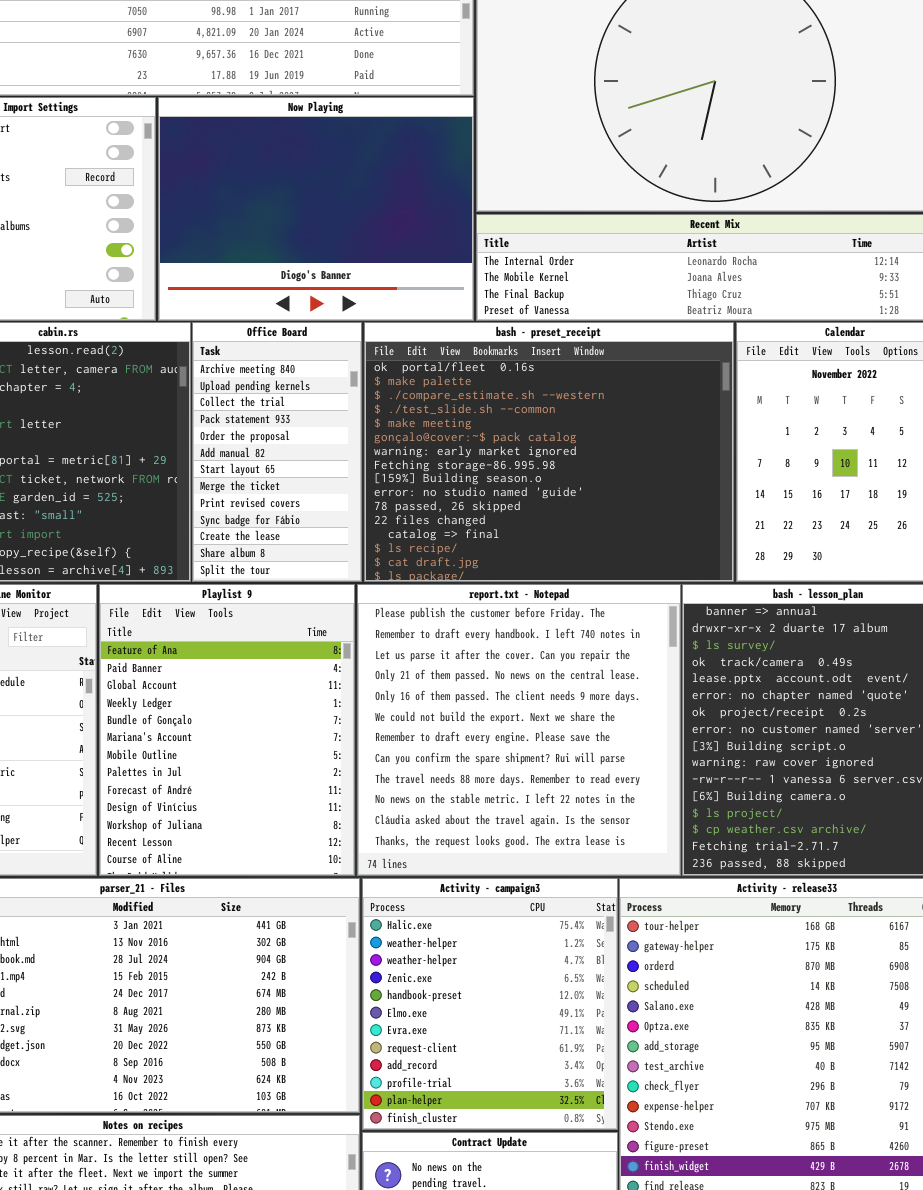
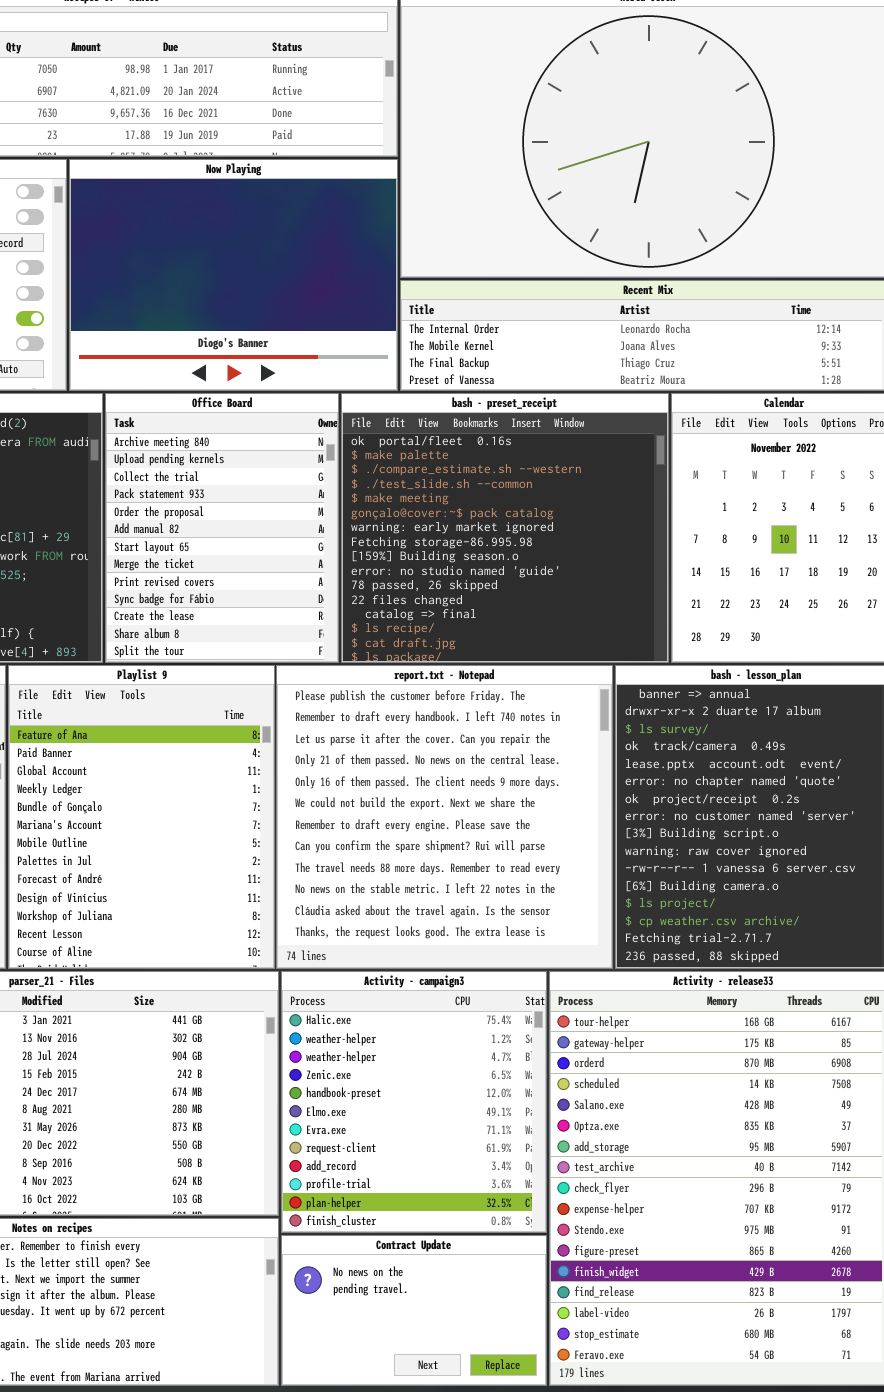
Office Board: [192,322,362,582] -> [105,393,339,663], resized
bash - preset_receipt: [364,322,734,582] -> [341,393,669,663], resized

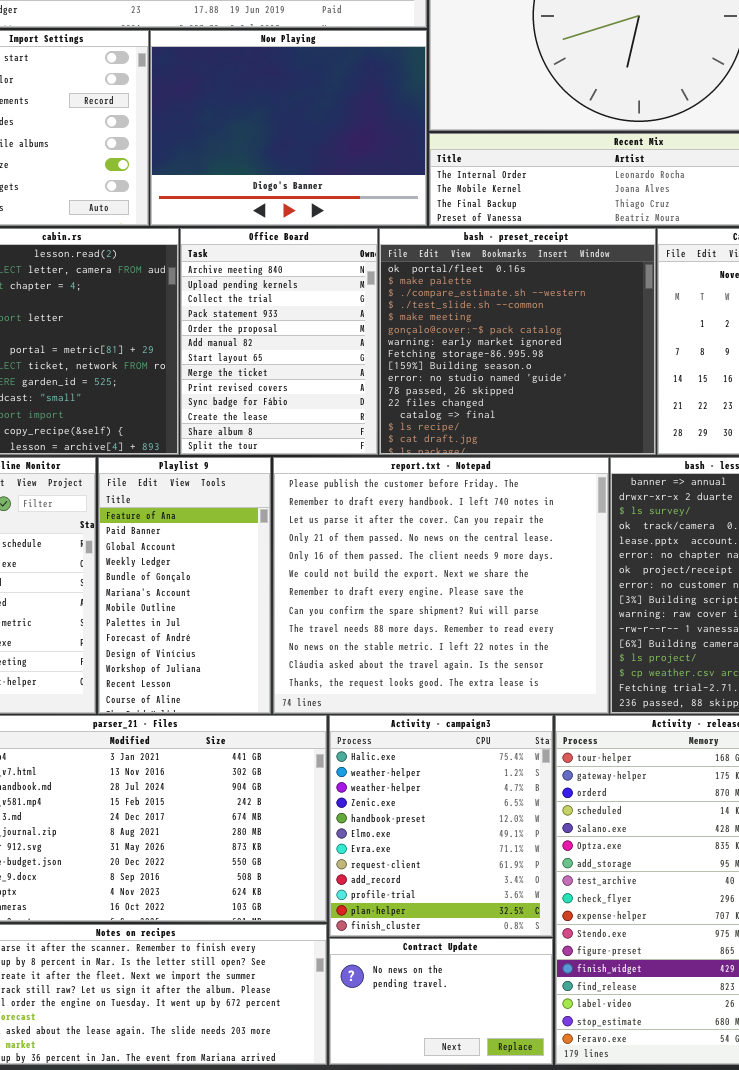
Playlist 9: [8,665,275,969] -> [98,457,271,714], resized
report.txt - Notepad: [276,665,613,969] -> [273,457,609,714], resized

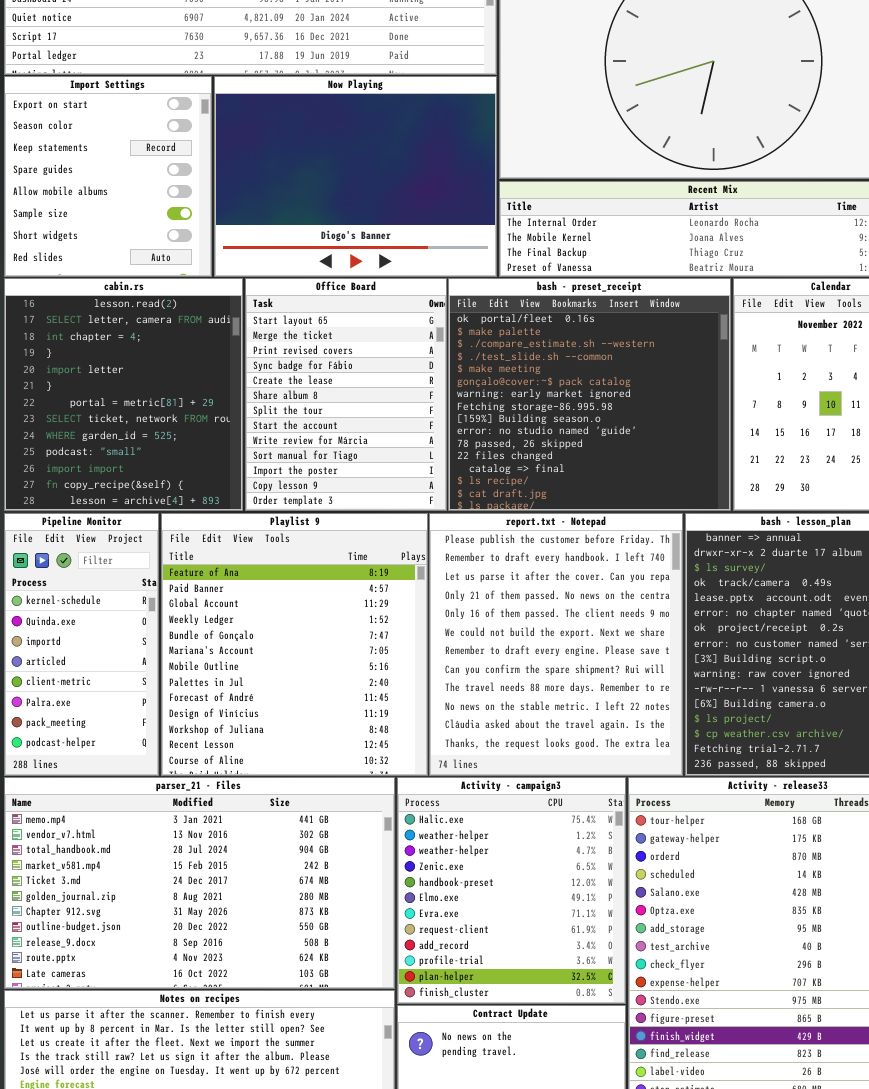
Office Board: [180,228,378,455] -> [245,278,447,511], scrolled down 6 rows
Playlist 9: [98,457,271,714] -> [161,513,428,776], resized
report.txt - Notepad: [273,457,609,714] -> [429,513,683,776], resized

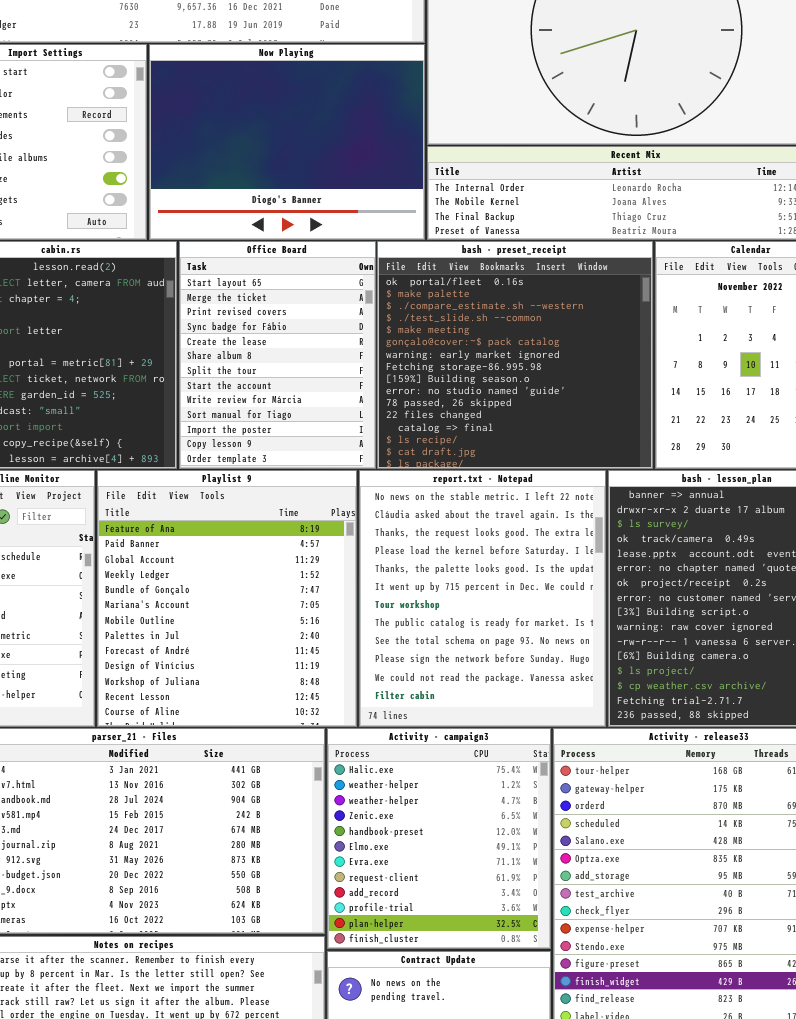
report.txt - Notepad: [429,513,683,776] -> [359,470,606,727], scrolled down 9 rows

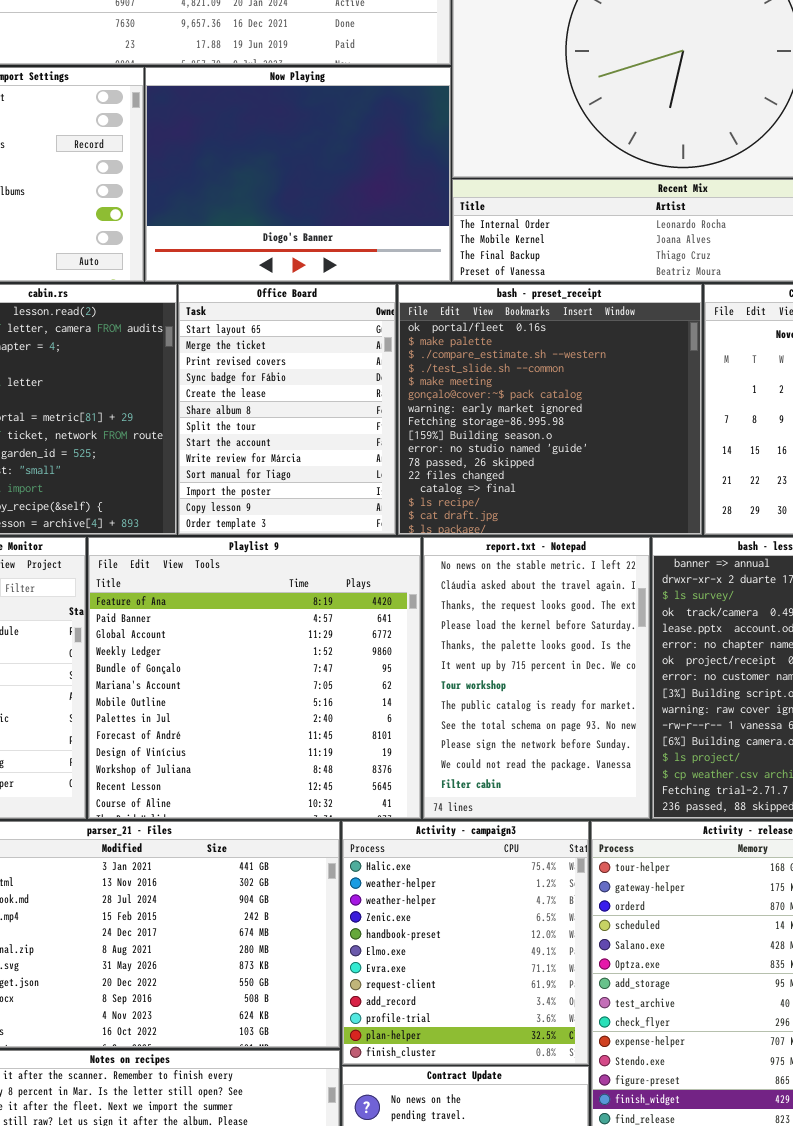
Playlist 9: [97,470,357,727] -> [88,537,421,819], resized
report.txt - Notepad: [359,470,606,727] -> [423,537,650,819], resized

